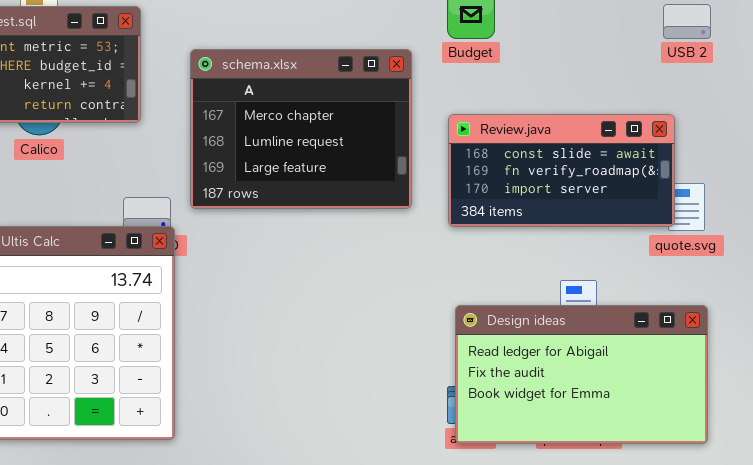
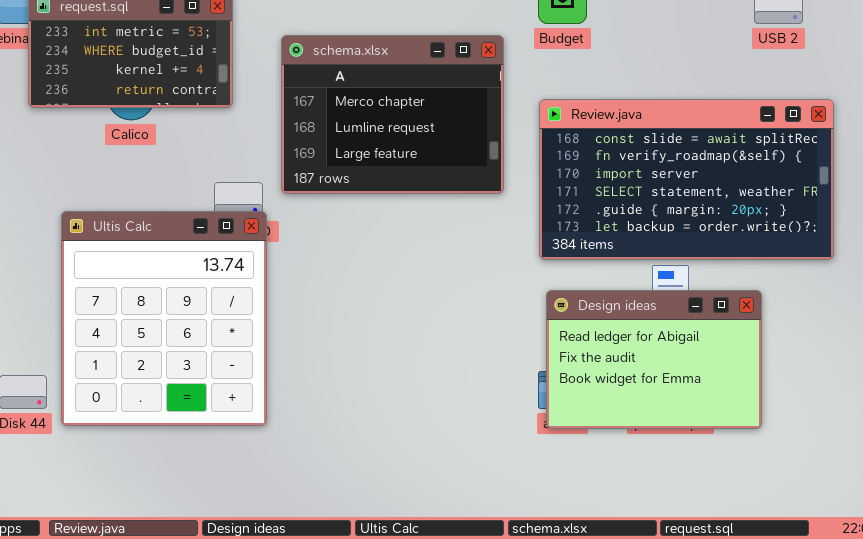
Review.java: [448,114,675,227] -> [539,99,834,260], resized
Design ideas: [455,305,708,444] -> [546,290,762,429], resized

